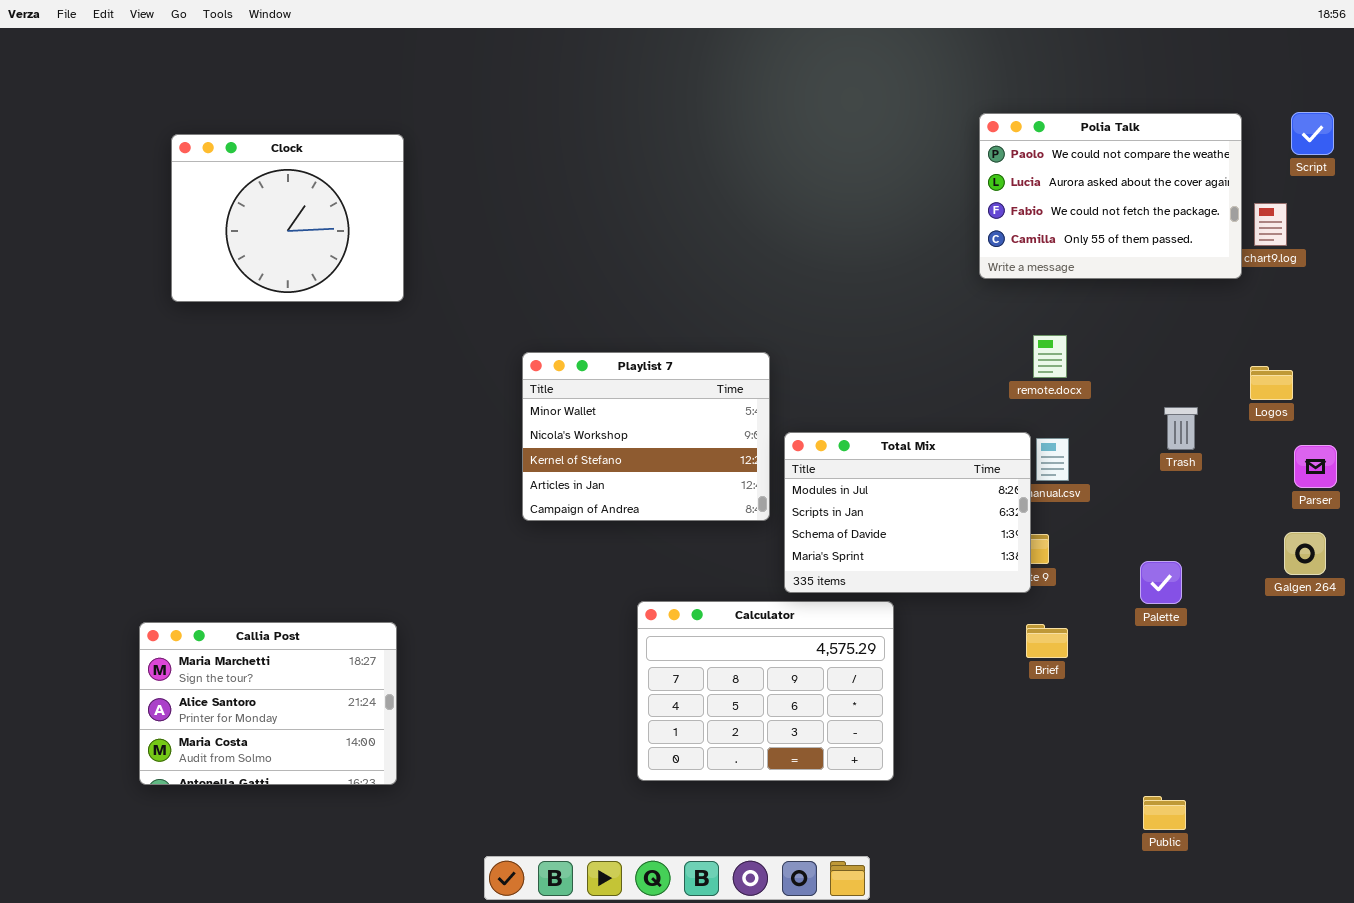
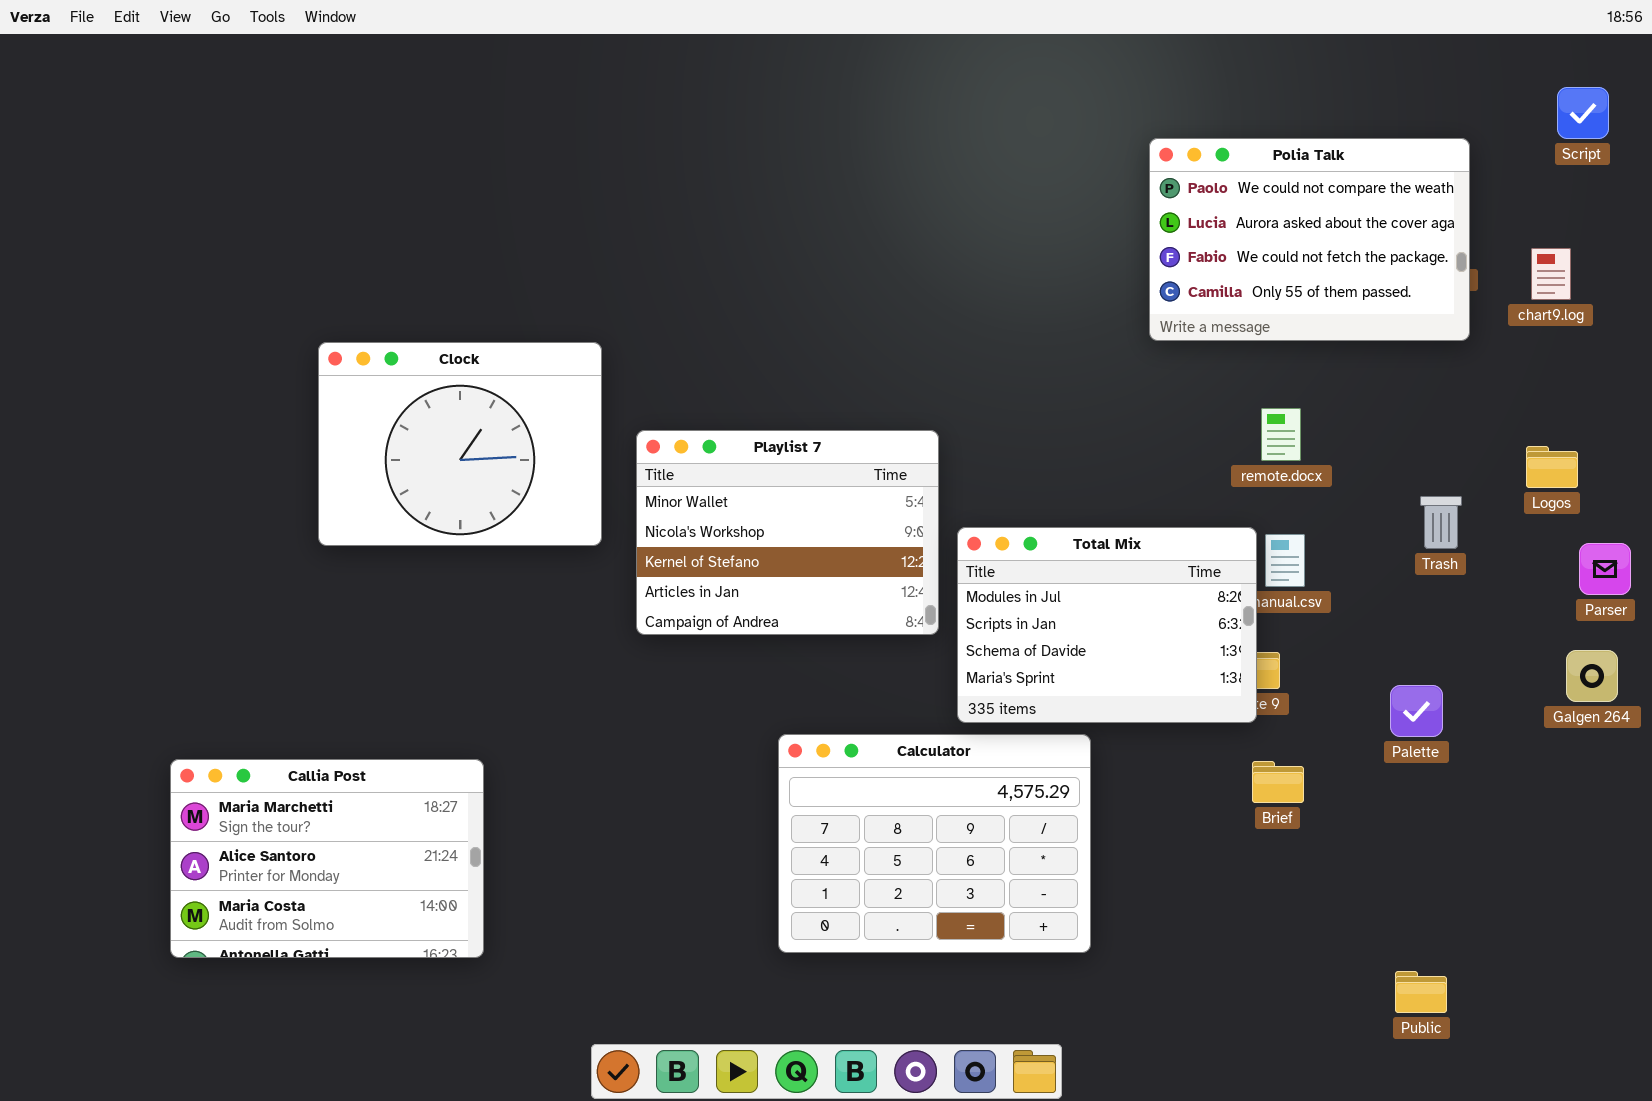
Script: [1291,112,1334,155] -> [1557,87,1609,139], moved
Polia Talk: [979,113,1242,279] -> [1149,138,1470,341], moved
Clock: [171,134,404,302] -> [318,342,602,546], moved

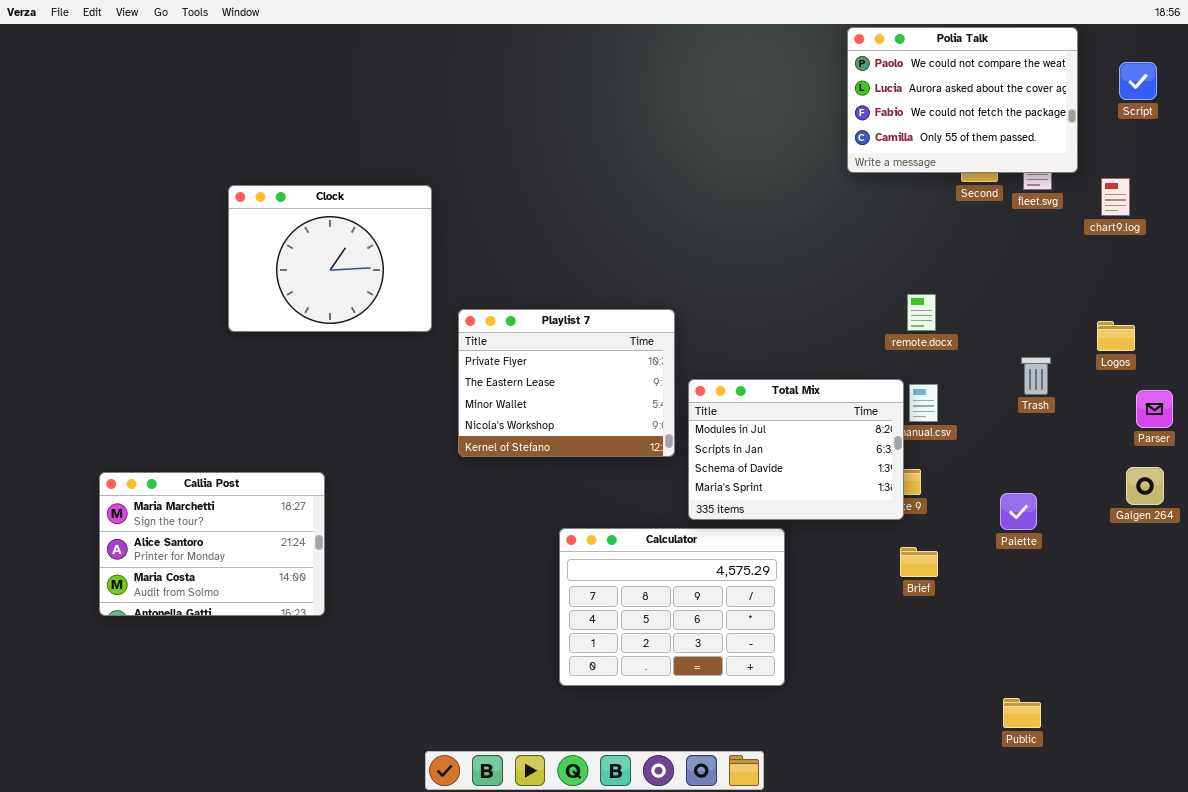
Polia Talk: [1149,138,1470,341] -> [847,27,1078,173], moved
Clock: [318,342,602,546] -> [228,185,432,332], moved
Playlist 7: [636,430,939,635] -> [458,309,675,457], scrolled up 2 rows
Callia Post: [170,759,484,958] -> [99,472,325,616], moved

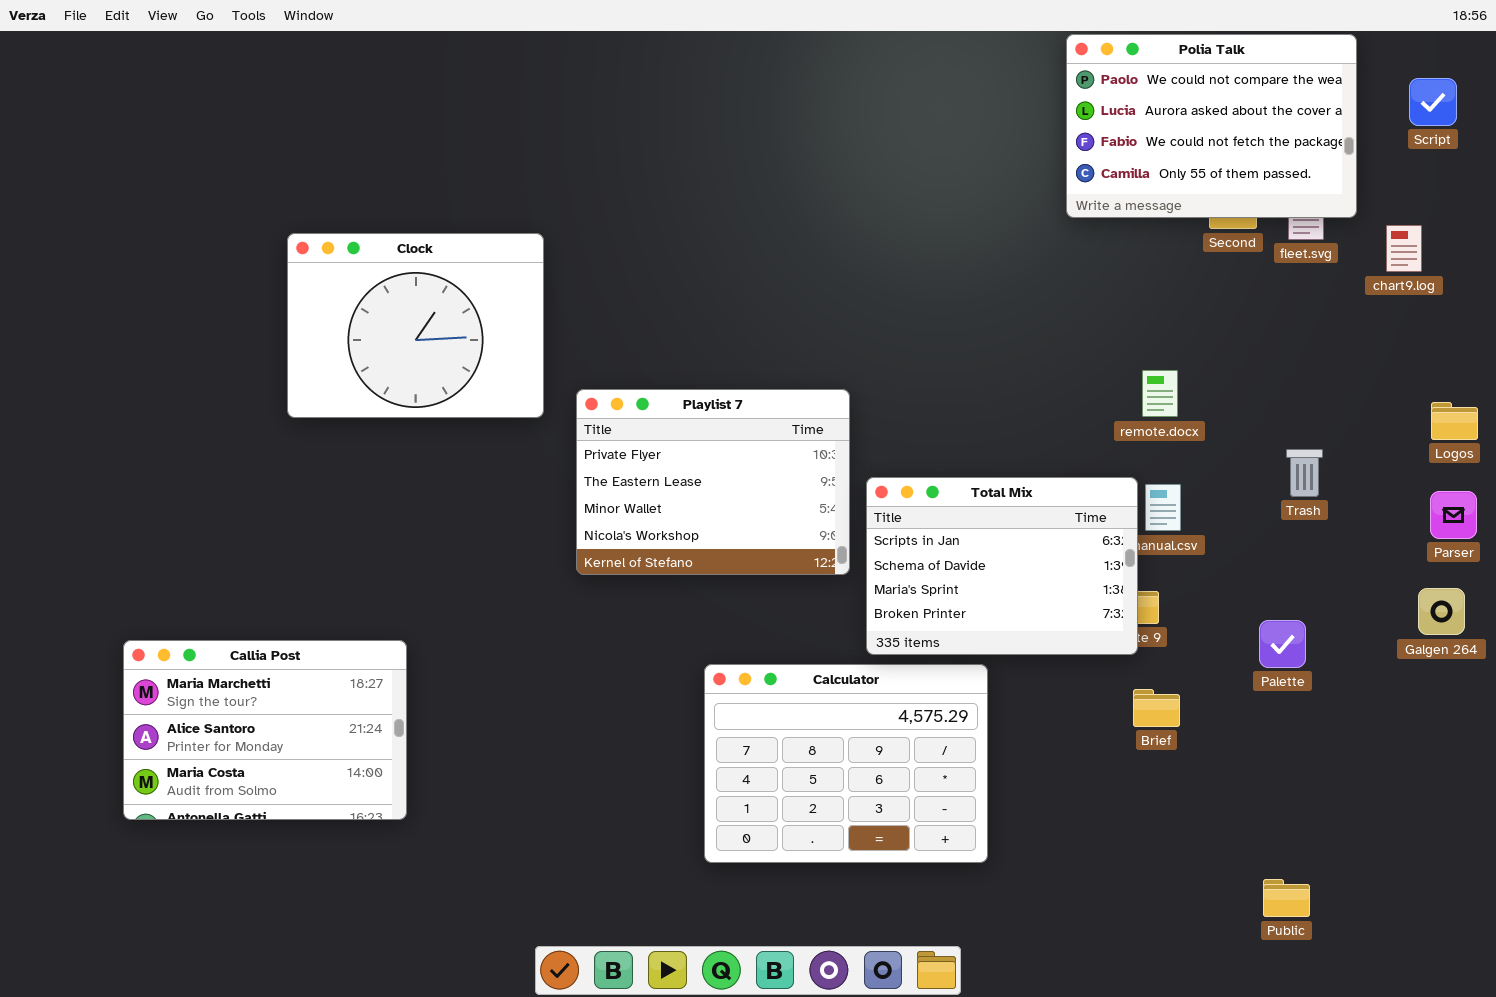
Logos: [1097,321,1135,351] -> [1431,402,1478,440], moved
Total Mix: [688,379,904,520] -> [866,477,1138,655], scrolled down 1 row
Callia Post: [99,472,325,616] -> [123,640,407,820], moved

